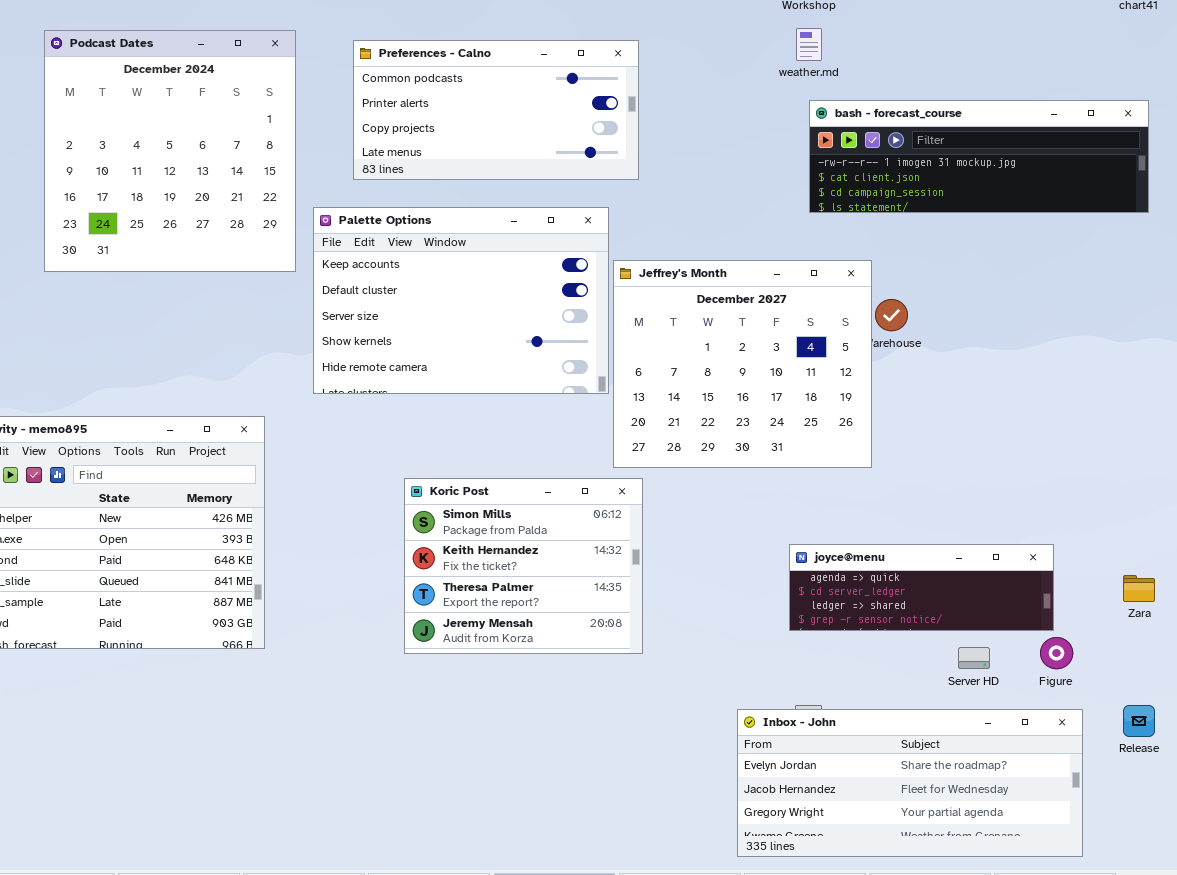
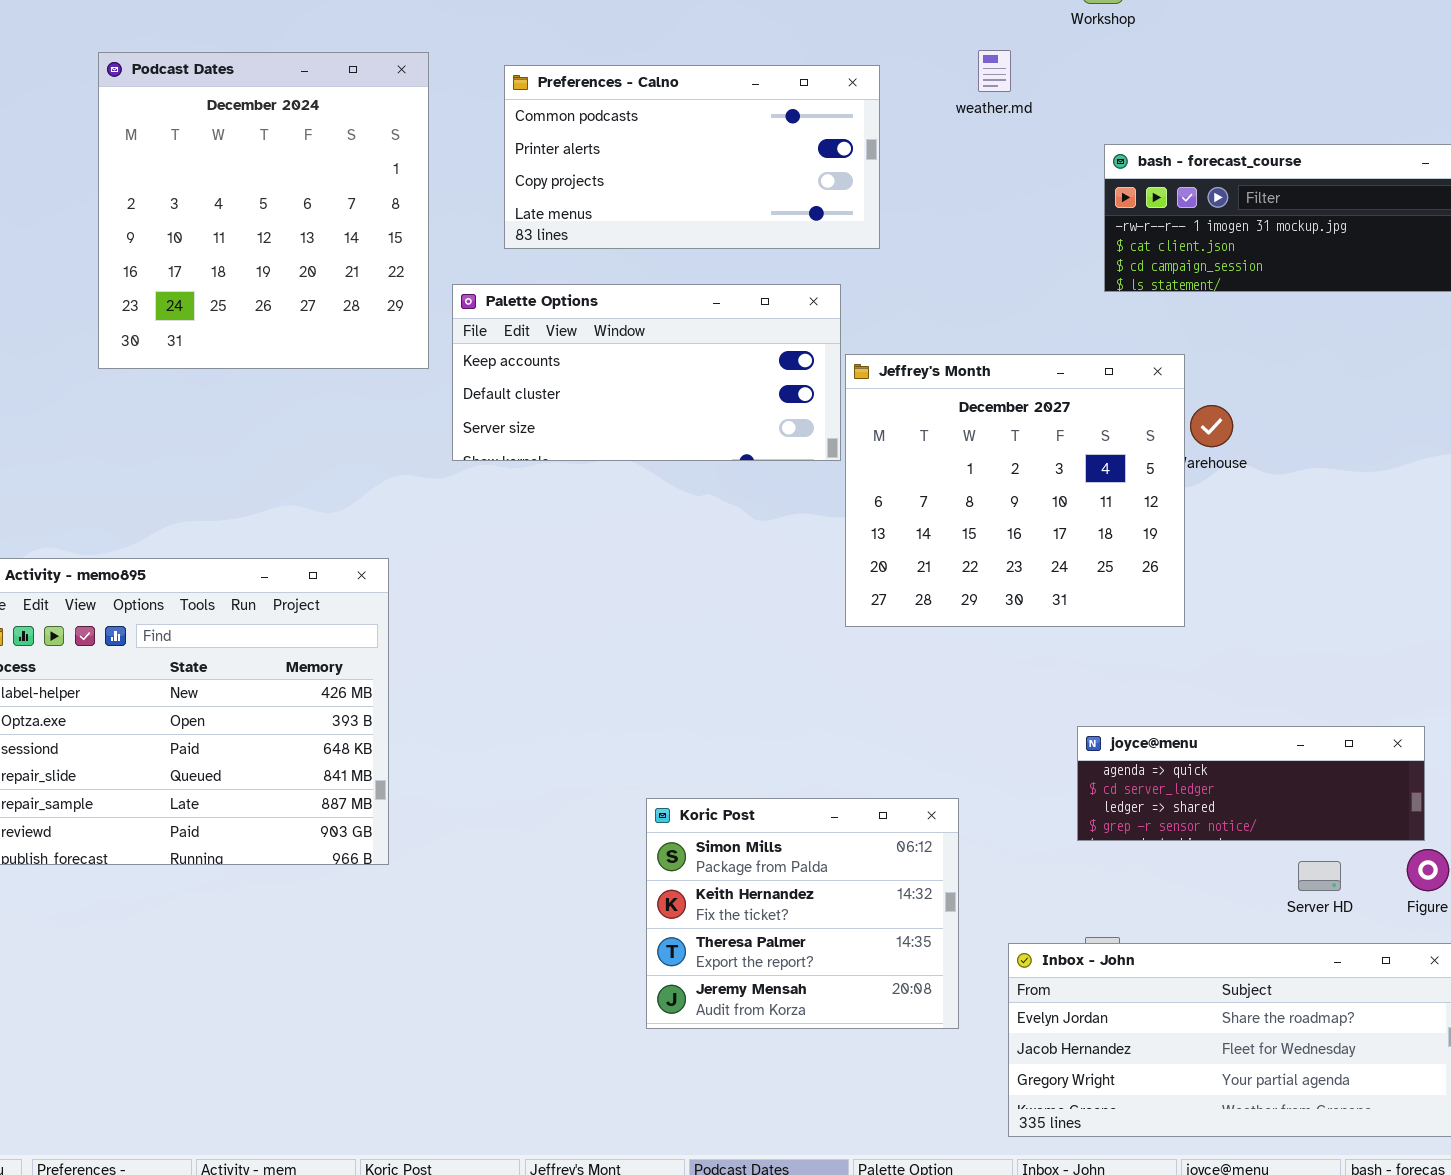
weather.md: [796,28,822,61] -> [978,50,1011,92], moved
Palette Options: [313,207,609,394] -> [452,284,841,461], resized
Koric Post: [404,478,643,654] -> [646,798,959,1029], moved

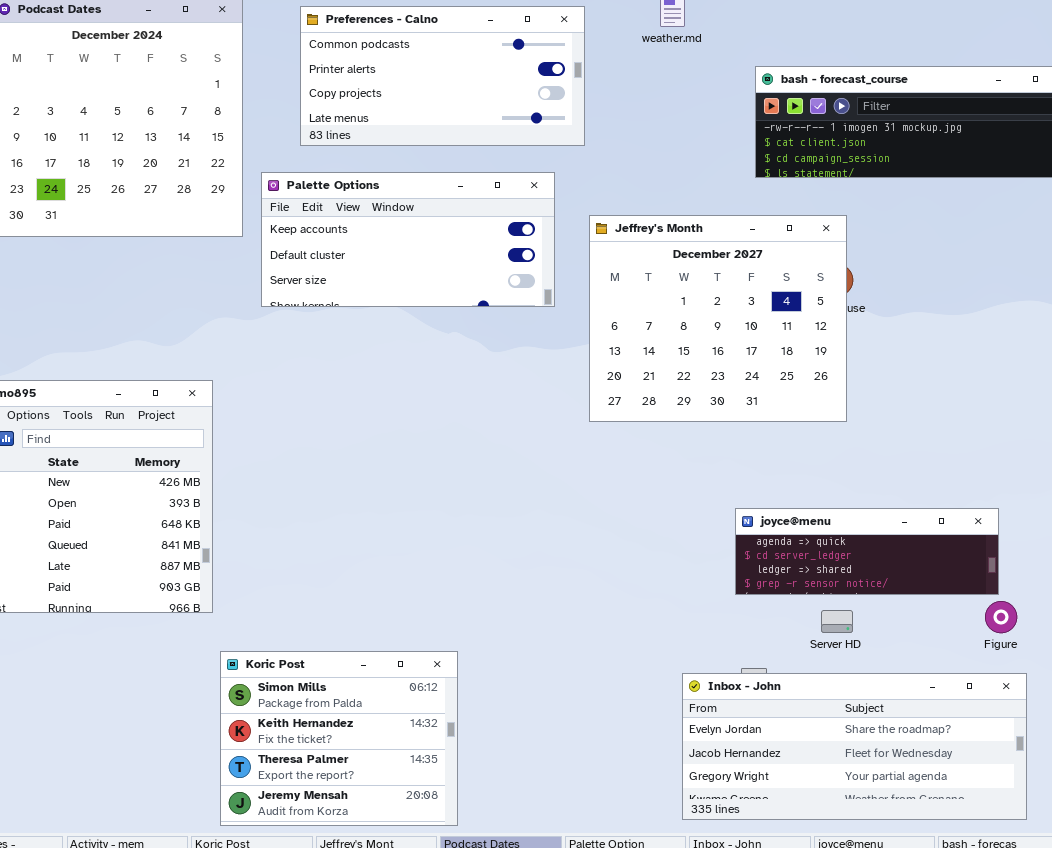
Jeffrey's Month: [845,354,1185,627] -> [589,215,847,422], moved
Koric Post: [646,798,959,1029] -> [220,651,458,826], moved
Server HD: [1298,861,1341,891] -> [821,610,853,633], moved

